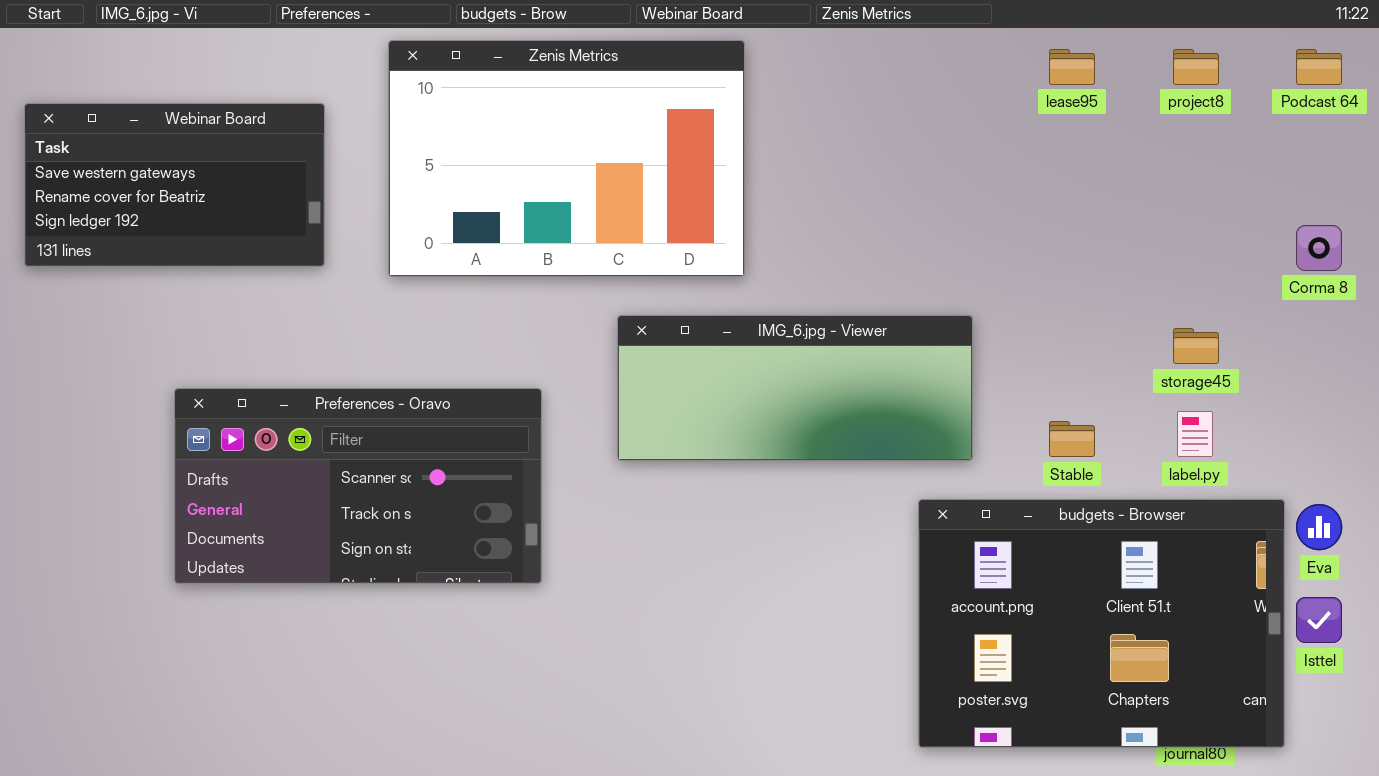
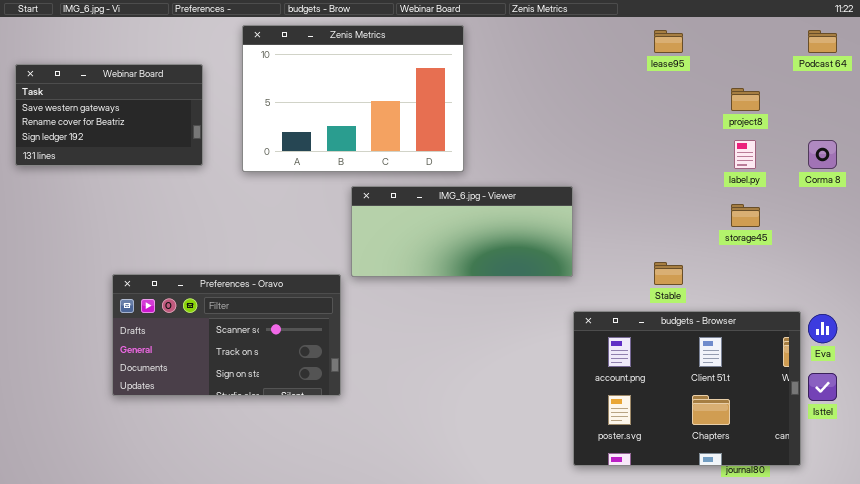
project8: [1173,49,1219,85] -> [731,88,760,111], moved
IMG_6.jpg - Viewer: [617,315,973,461] -> [351,186,573,277], moved
Preferences - Oravo: [174,388,542,584] -> [112,274,341,396], moved
label.py: [1177,411,1213,457] -> [734,140,756,169], moved

